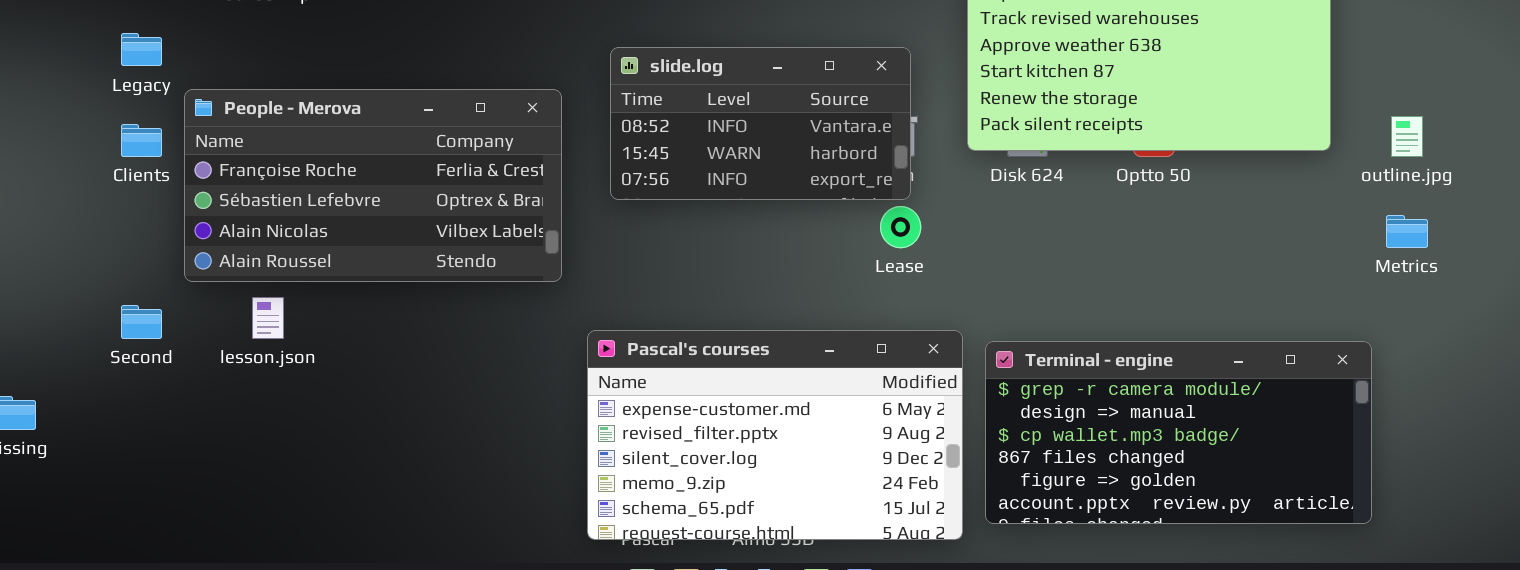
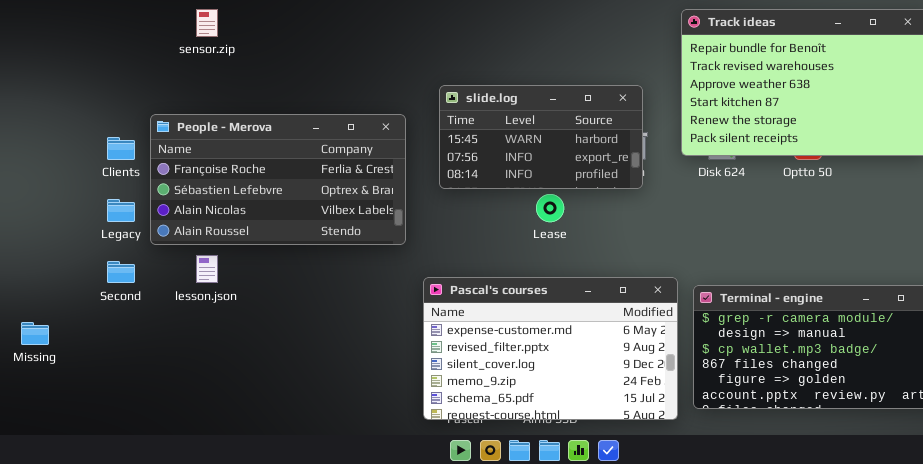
Legacy: [121,33,162,66] -> [107,199,135,222], moved
slide.log: [610,47,911,200] -> [439,85,643,189], scrolled down 1 row
Lease: [880,206,921,248] -> [536,194,564,222], moved

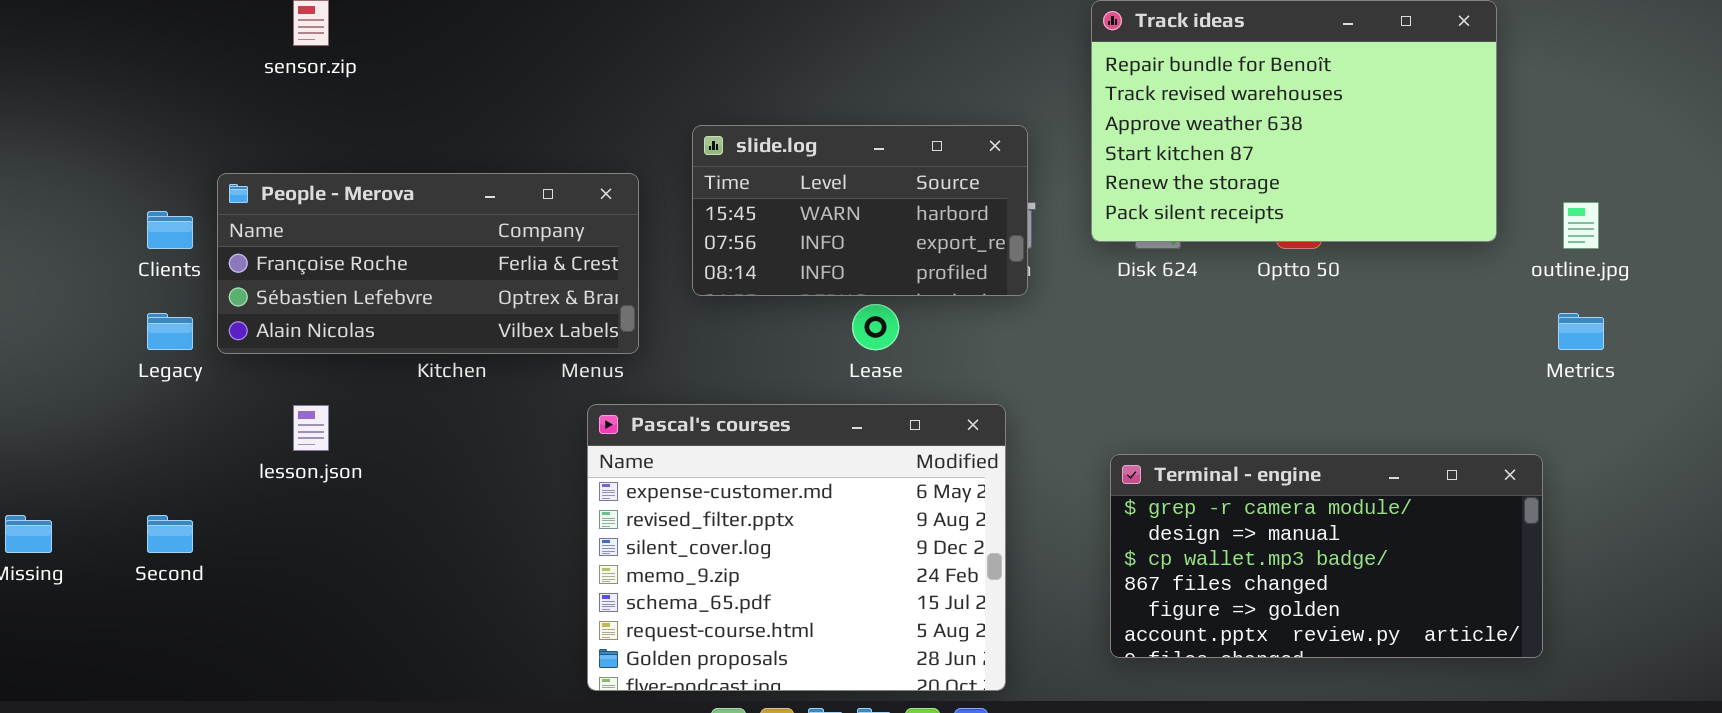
People - Merova: [150,114,406,245] -> [217,173,639,354], resized
Second: [107,261,135,283] -> [147,515,193,553], moved
Pascal's courses: [423,277,678,420] -> [587,404,1006,691], moved, resized

